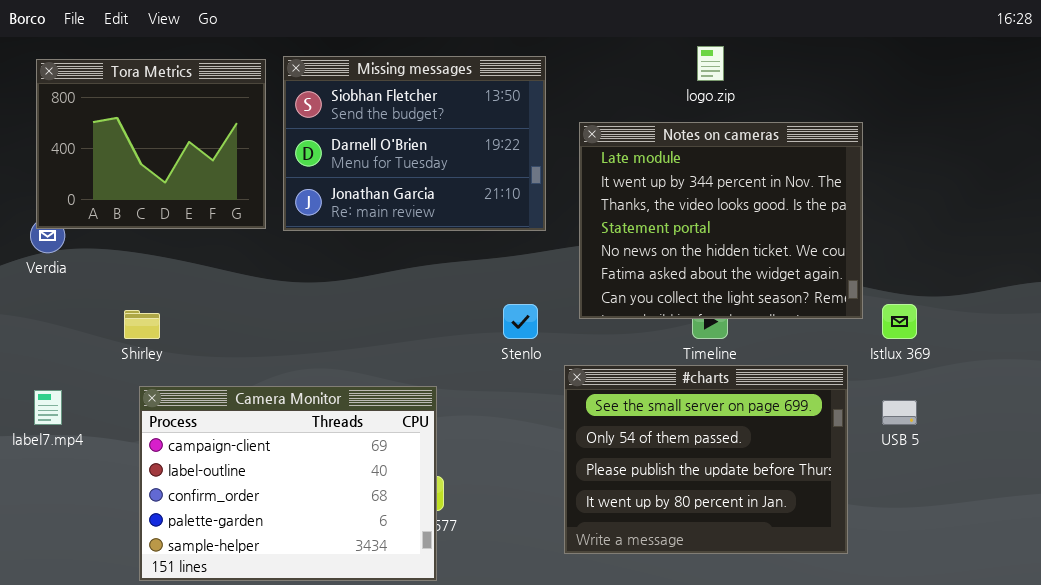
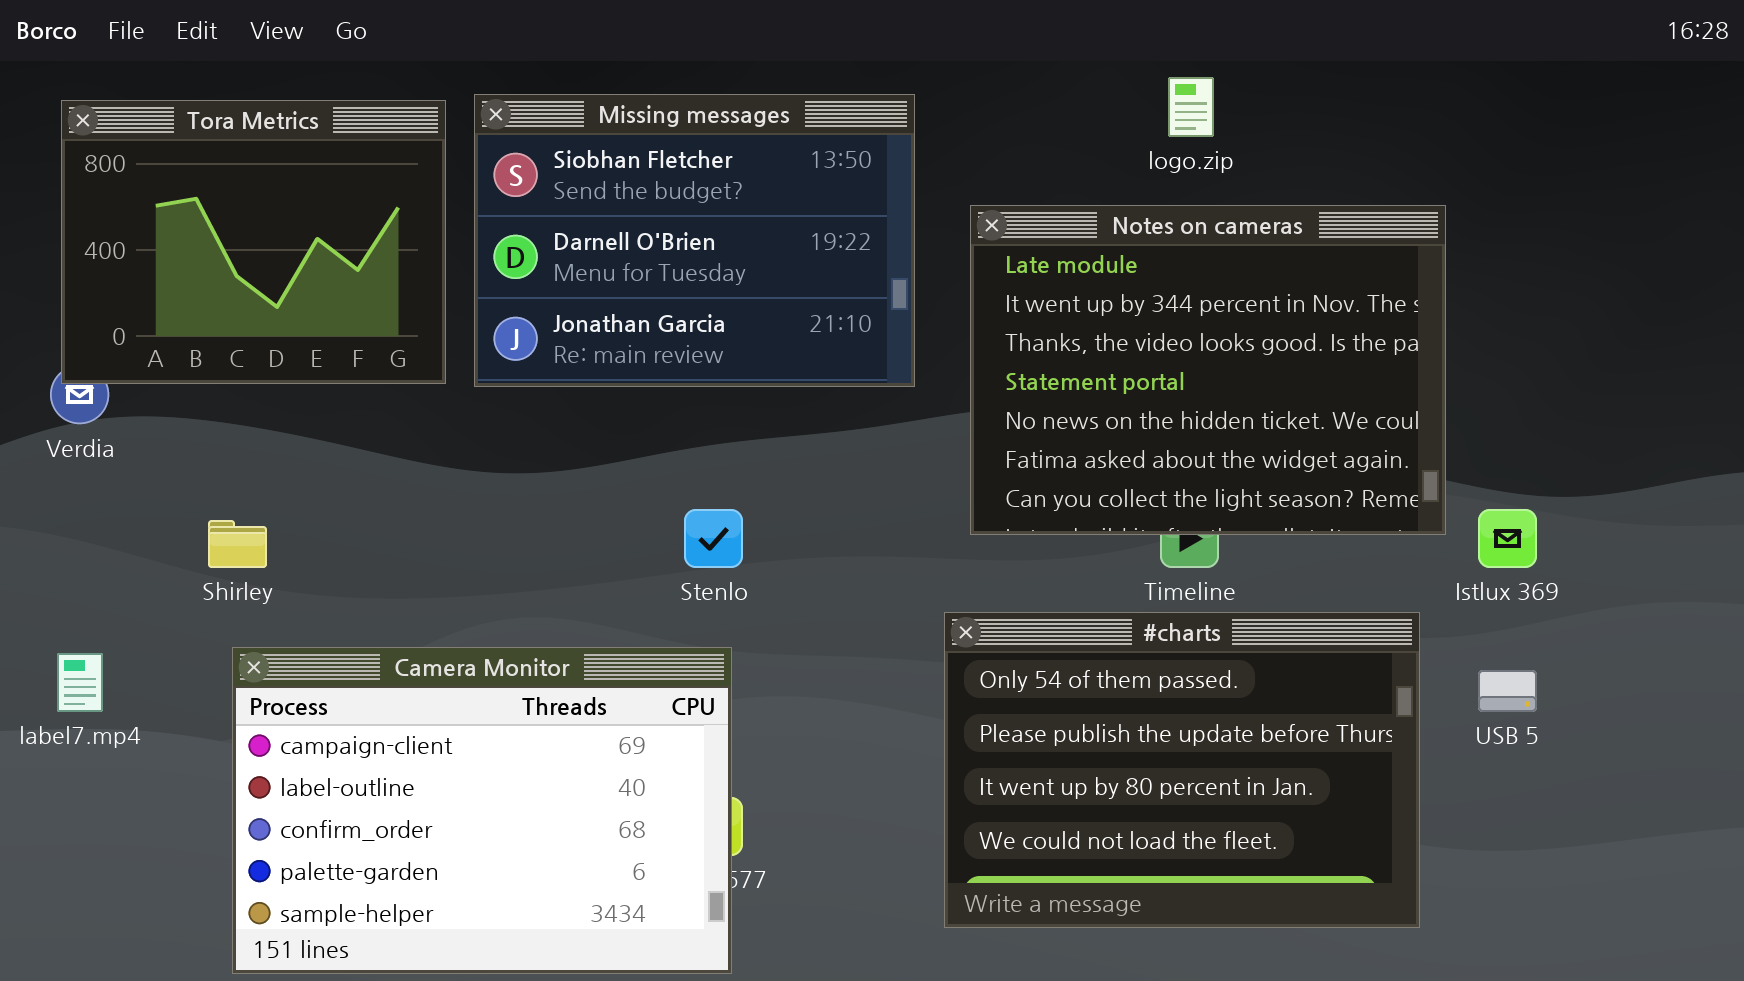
Stenlo: [503,304,538,339] -> [684,509,743,568], moved
#charts: [564,365,848,554] -> [944,612,1420,928], scrolled down 1 row

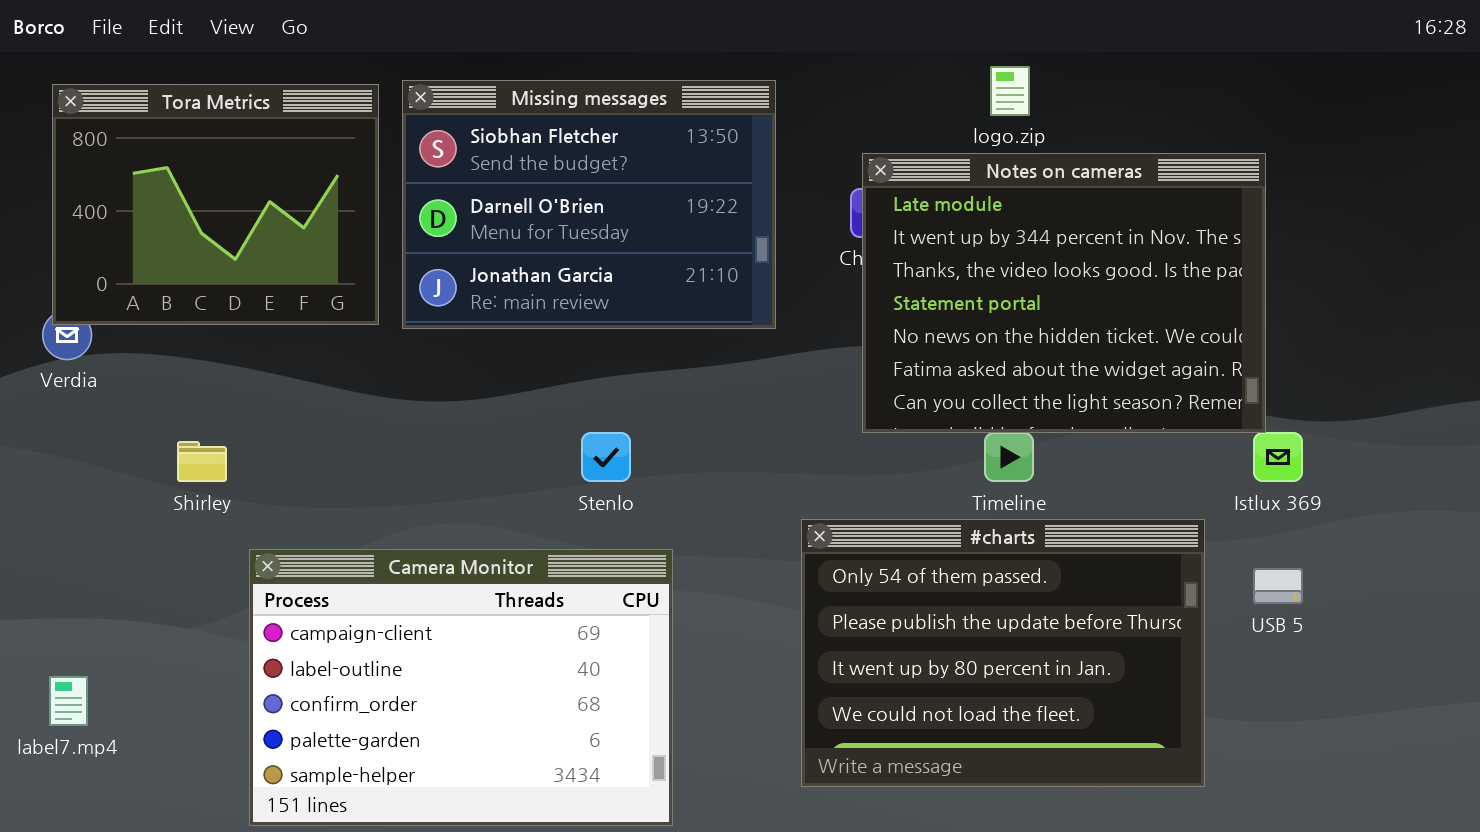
Notes on cameras: [970,205,1446,535] -> [862,153,1266,433], moved
Camera Monitor: [232,647,732,974] -> [249,549,673,826], moved
label7.mp4: [57,653,103,712] -> [49,676,88,726], moved

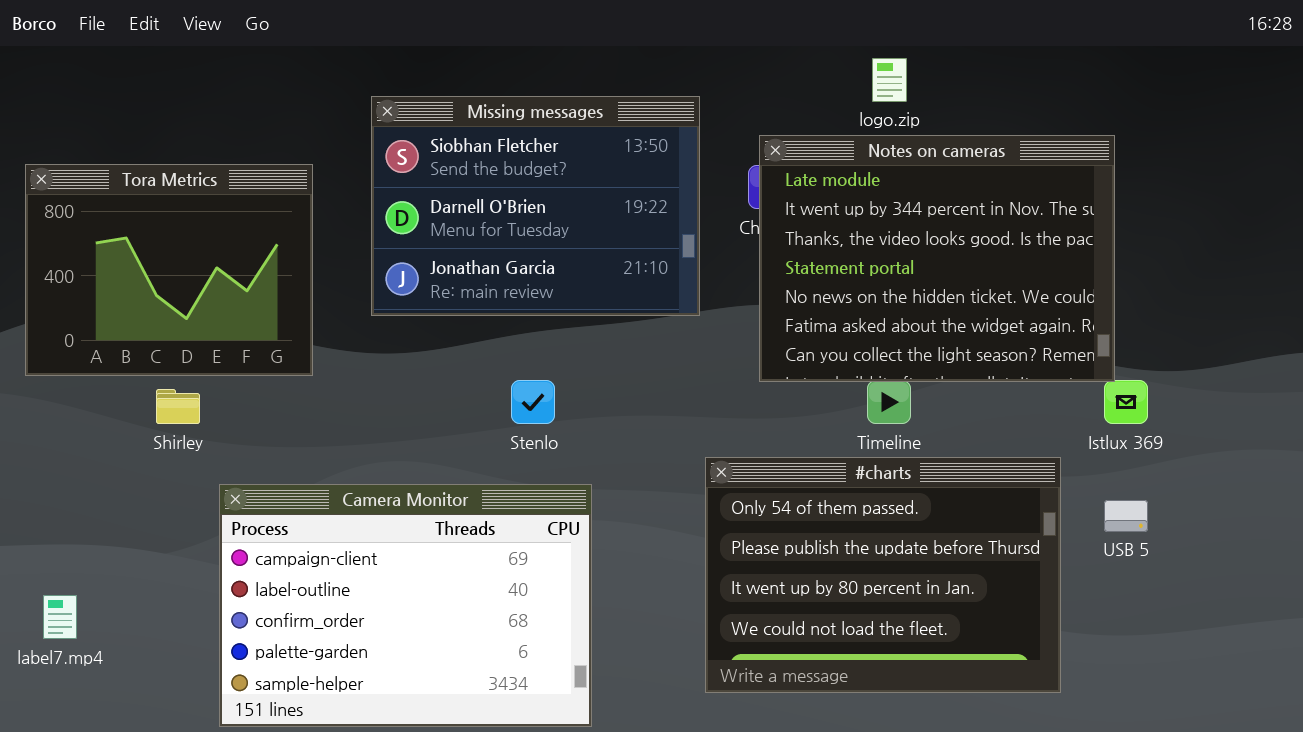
Missing messages: [402,80,776,329] -> [371,96,700,316], moved
Tora Metrics: [52,84,379,325] -> [25,164,313,376], moved

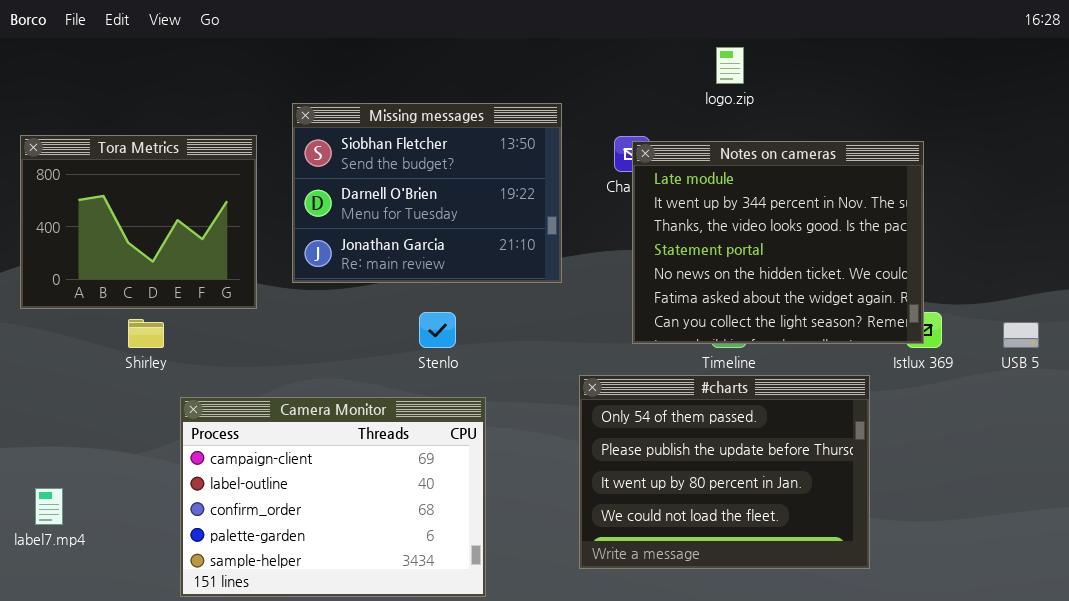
Missing messages: [371,96,700,316] -> [292,103,562,283], moved
Notes on cameras: [759,135,1115,382] -> [632,141,924,344], moved
USB 5: [1104,500,1148,532] -> [1003,322,1039,348], moved

